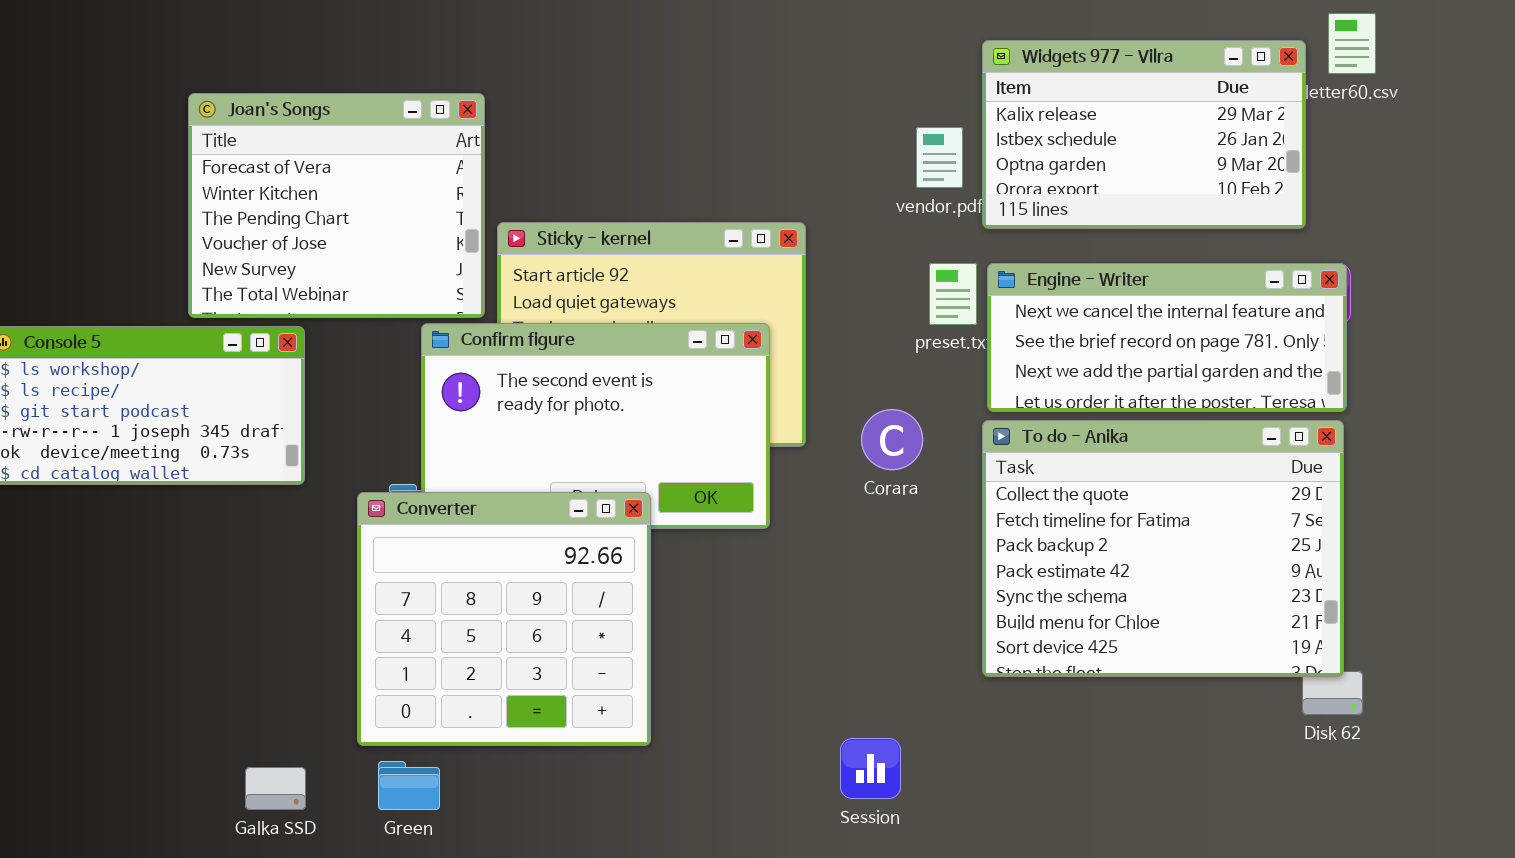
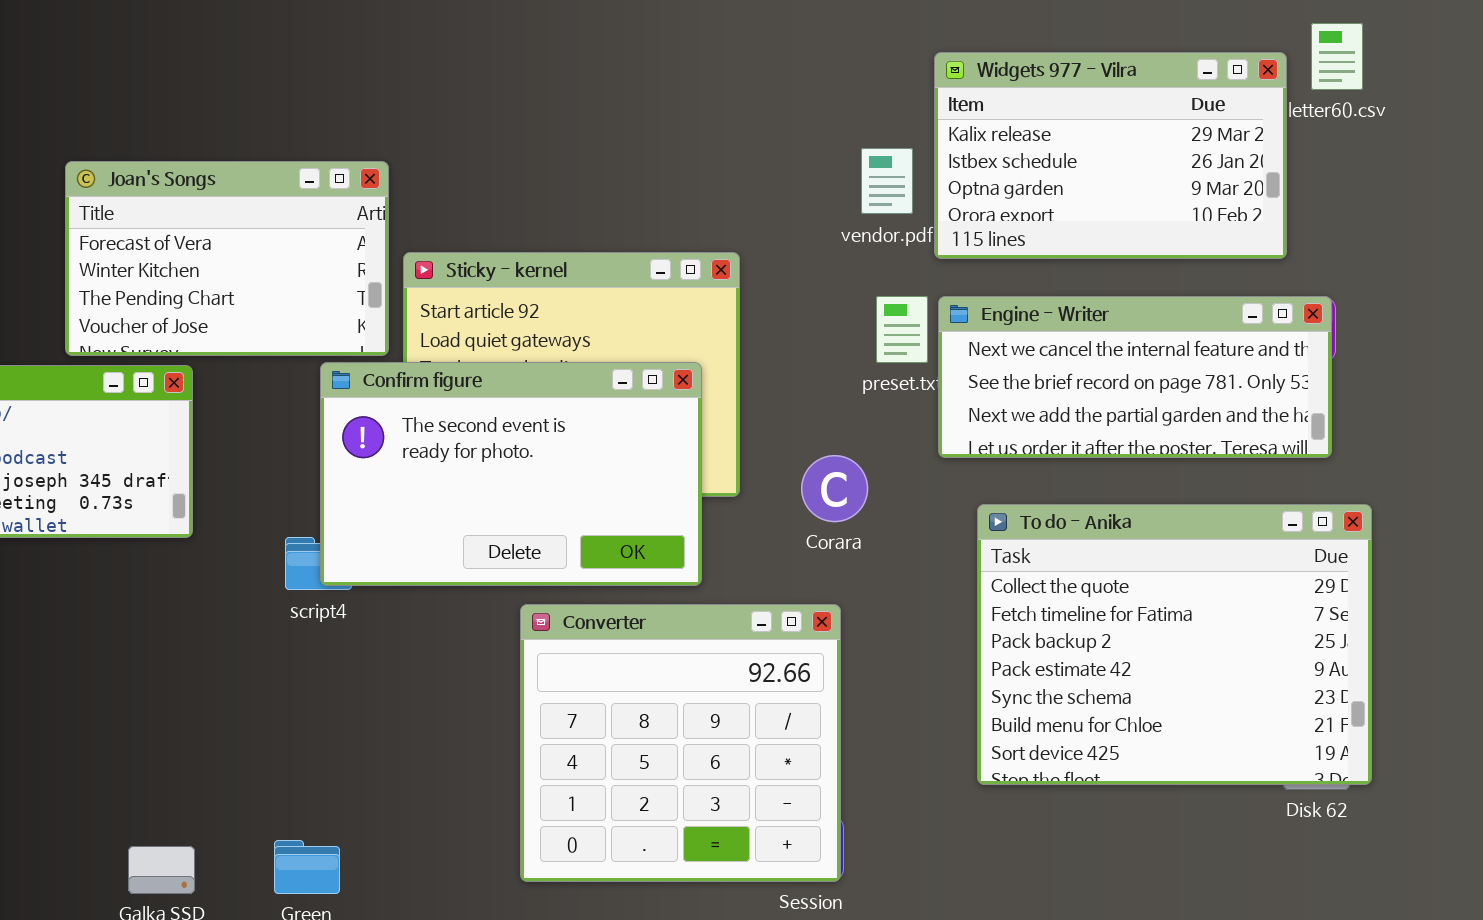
Joan's Songs: [188,93,485,318] -> [65,161,389,356], resized
To do - Anika: [982,420,1344,677] -> [977,504,1372,785], moved
Converter: [357,492,651,746] -> [520,604,841,882], moved

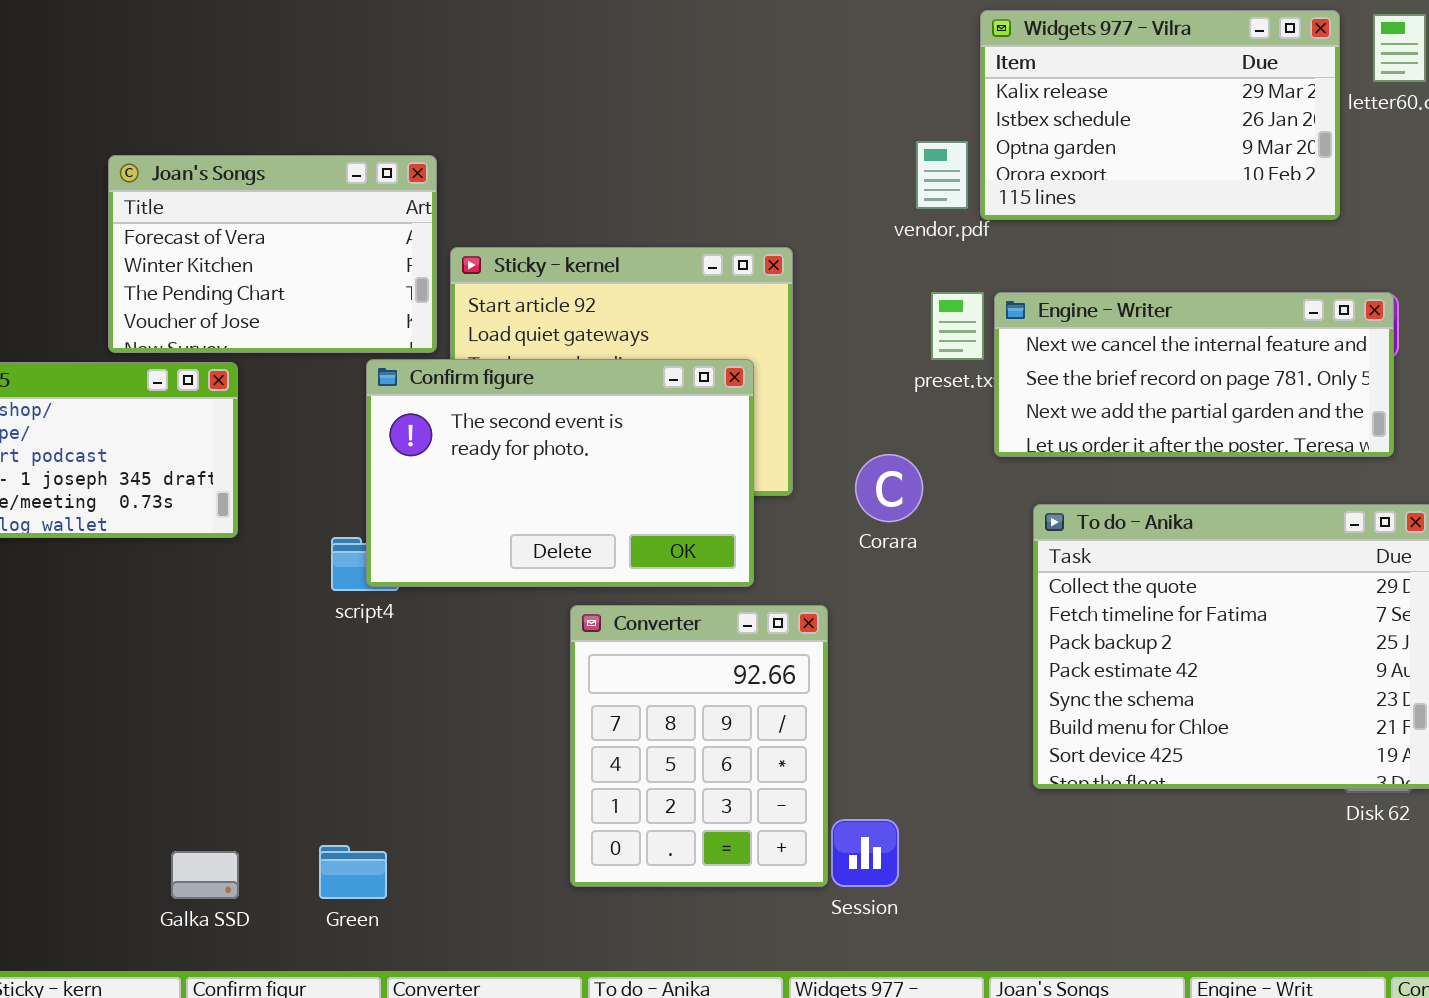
Widgets 977 - Vilra: [934,52,1287,259] -> [980,10,1340,220], moved
Converter: [520,604,841,882] -> [570,605,828,887], resized

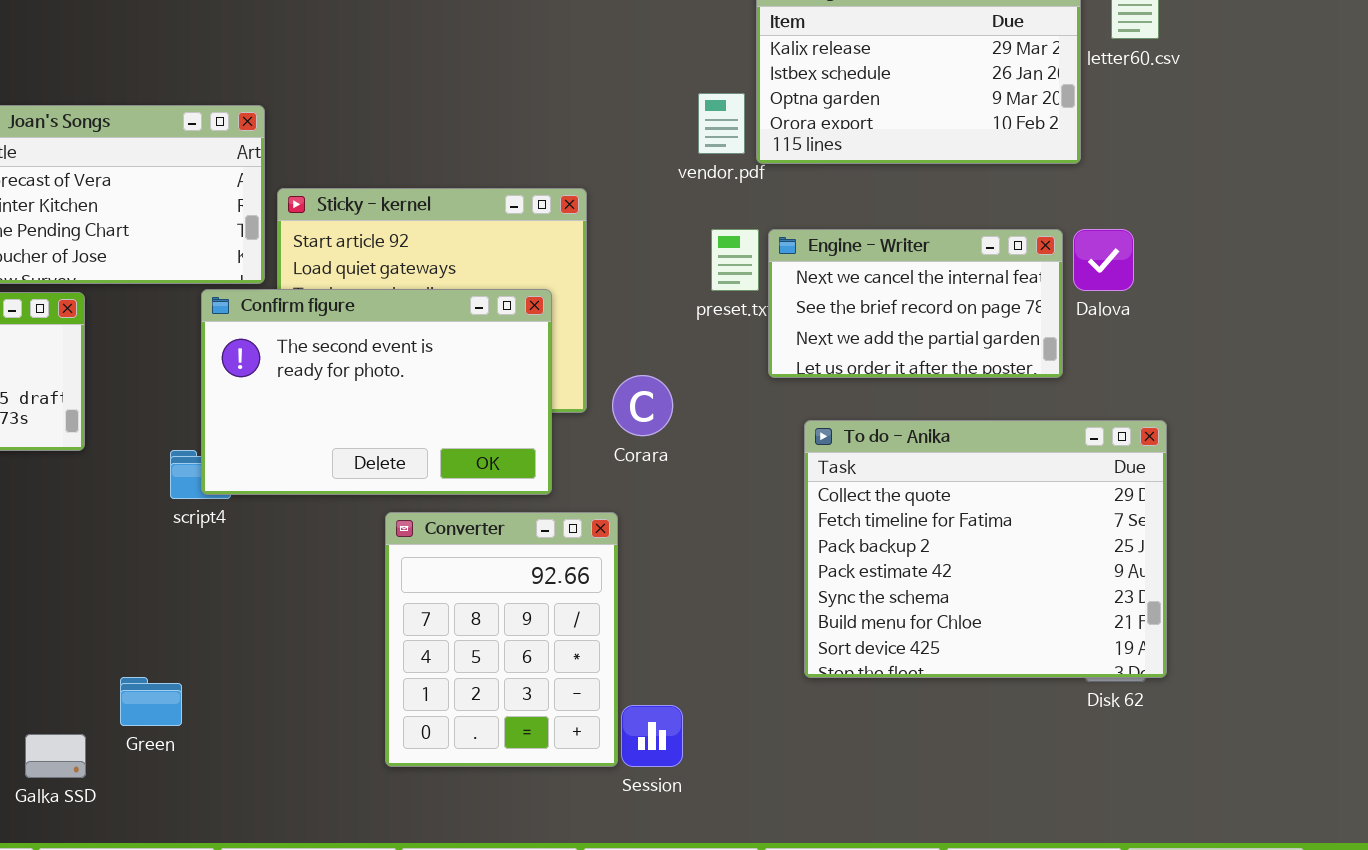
Engine - Writer: [994,292,1394,457] -> [768,229,1063,378], resized
Corara: [855,454,923,522] -> [612,375,673,436], moved
Green: [319,845,387,899] -> [120,677,182,726], moved

